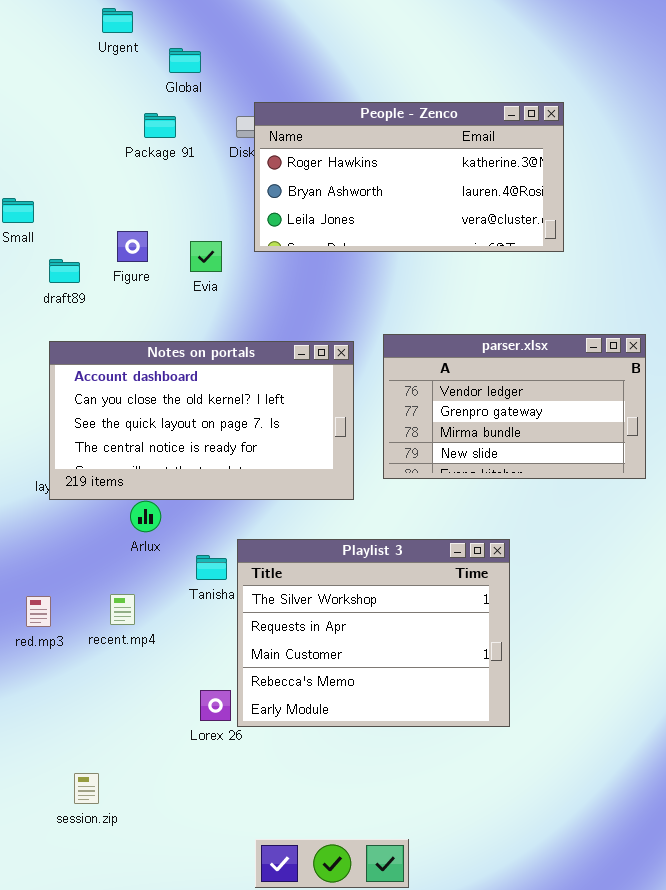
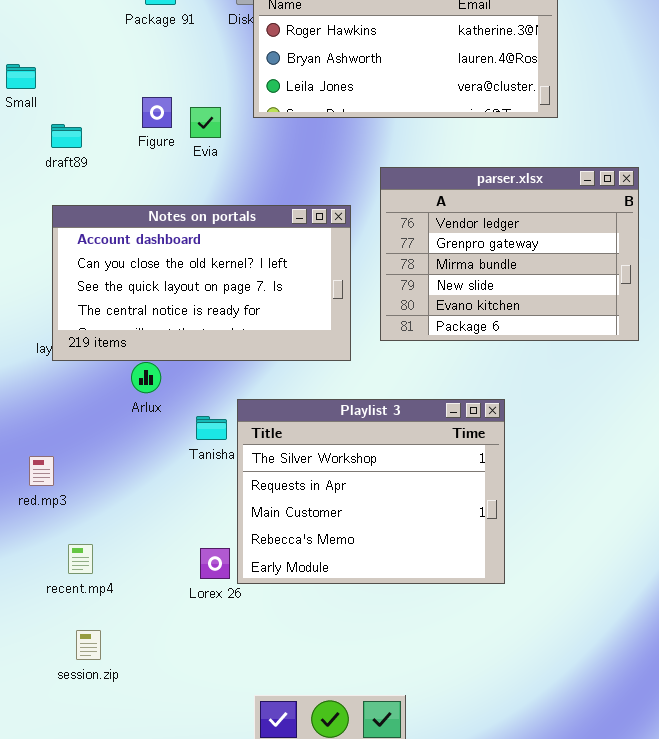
Figure: [117,231,148,262] -> [142,97,172,128], moved
parser.xlsx: [383,334,646,479] -> [380,167,639,341], resized
recent.mp4: [110,594,135,625] -> [68,544,93,574], moved

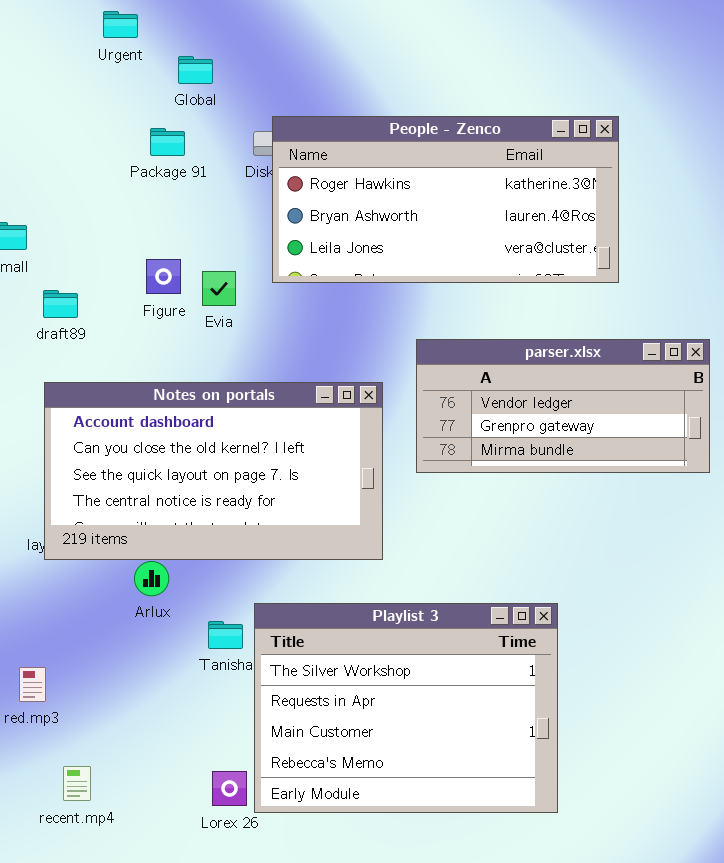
parser.xlsx: [380,167,639,341] -> [416,339,710,473], resized

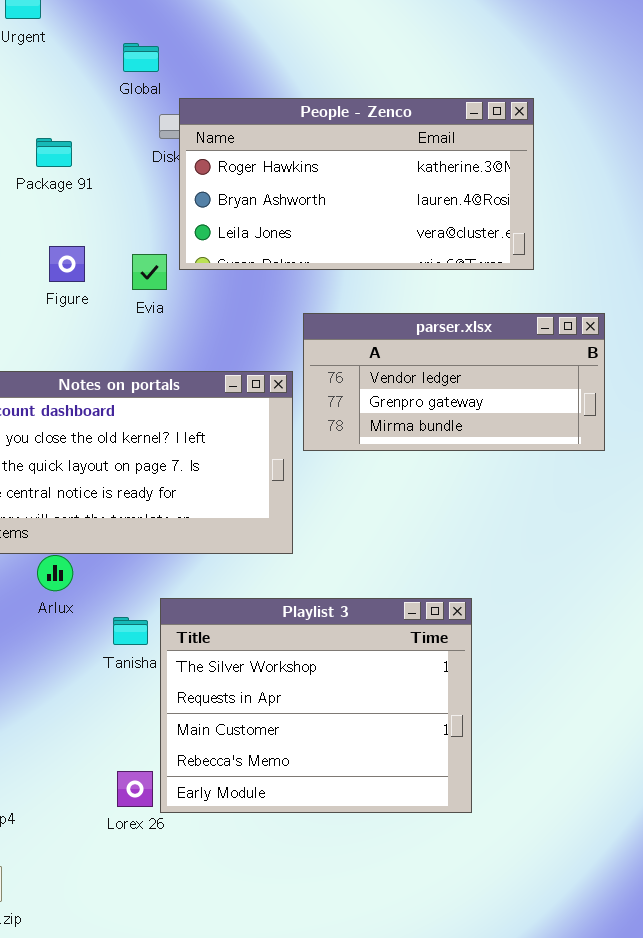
Global: [178,56,213,84] -> [123,43,159,72], moved
Package 91: [150,128,185,156] -> [36,138,72,167], moved
Evia: [202,271,236,306] -> [132,254,167,290], moved
parser.xlsx: [416,339,710,473] -> [303,313,605,451], moved

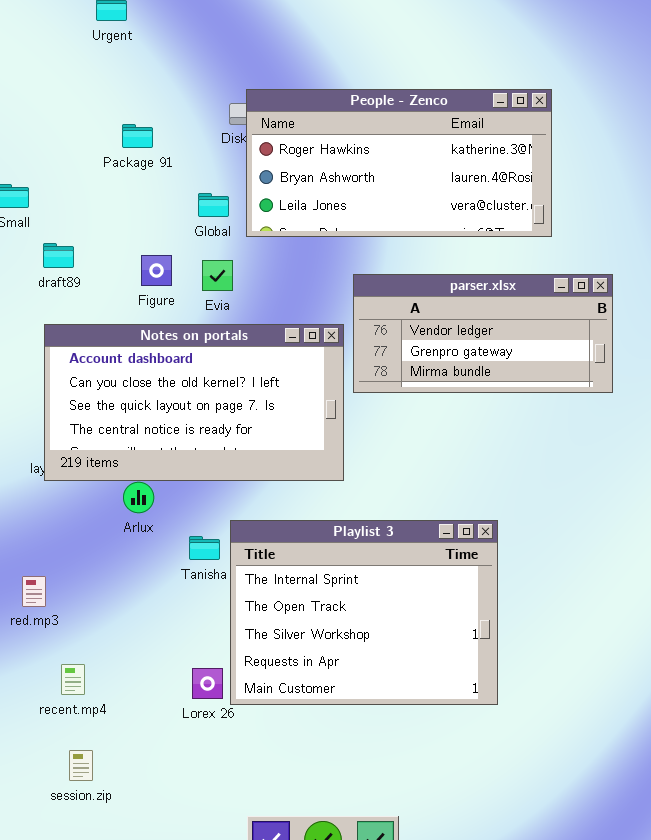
Global: [123,43,159,72] -> [198,193,229,217], moved
Figure: [49,246,85,282] -> [141,255,172,286], moved
Evia: [132,254,167,290] -> [202,260,233,291], moved
Playlist 3: [160,598,472,813] -> [230,520,498,705], scrolled up 2 rows

